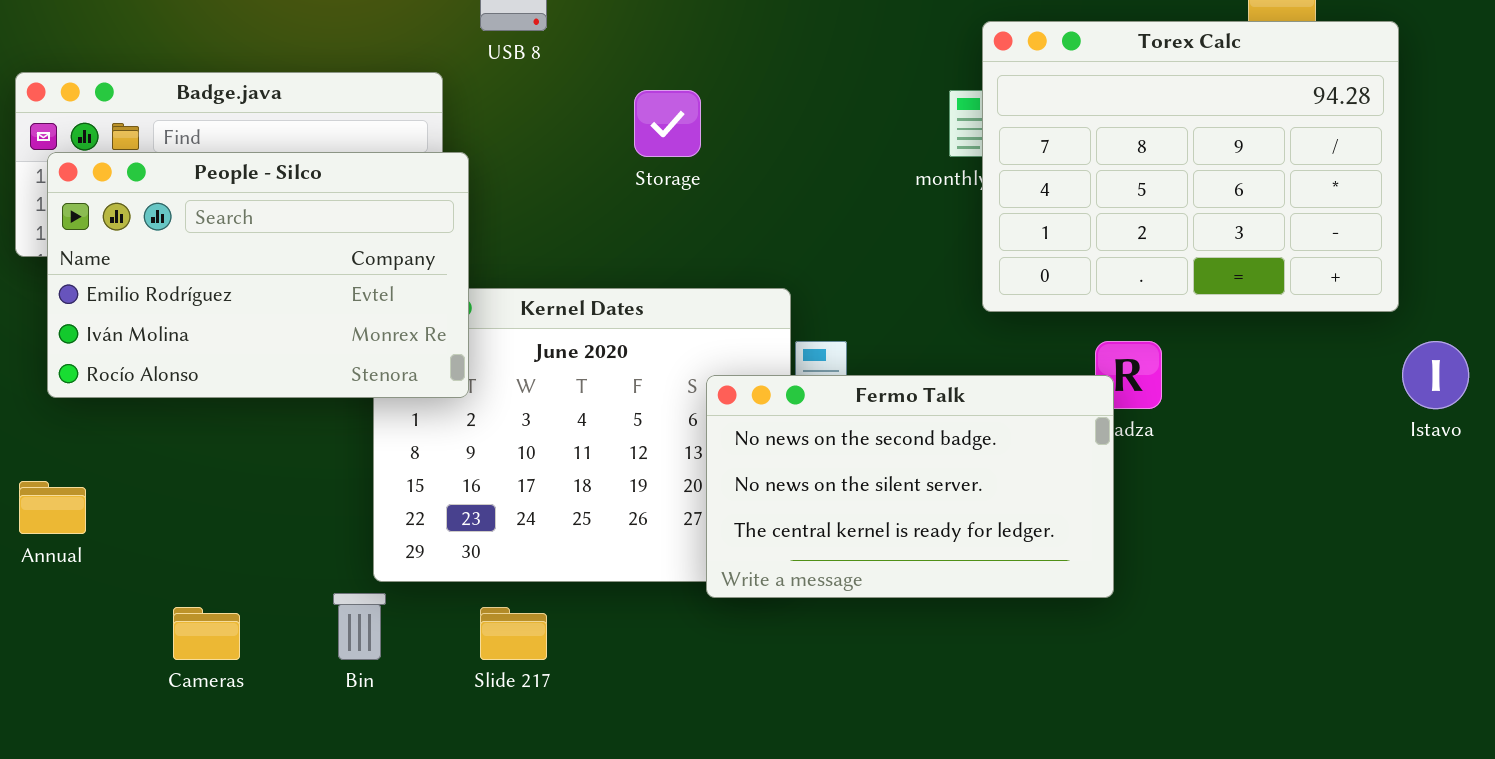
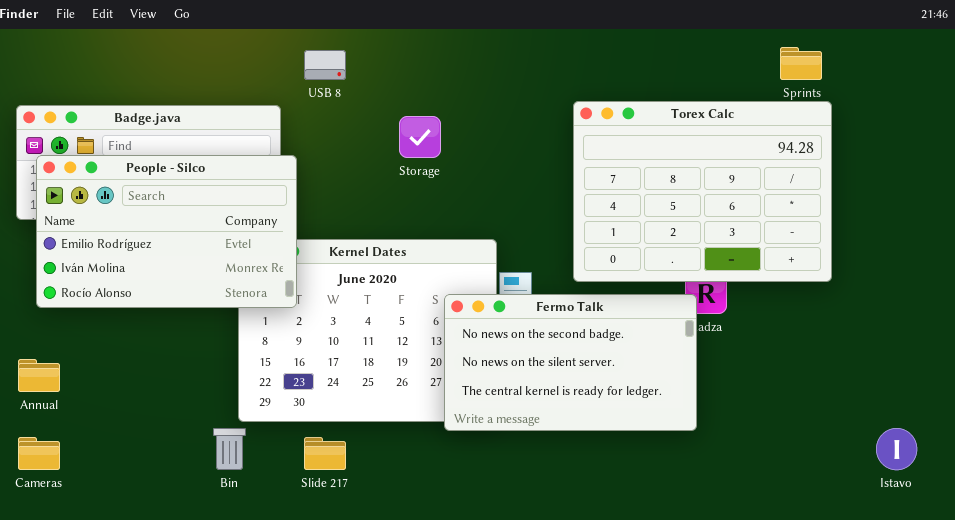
Torex Calc: [982,21,1399,312] -> [573,101,832,282], moved
Istavo: [1402,341,1469,409] -> [876,428,917,470], moved
Cameras: [173,607,240,660] -> [18,437,60,470], moved

